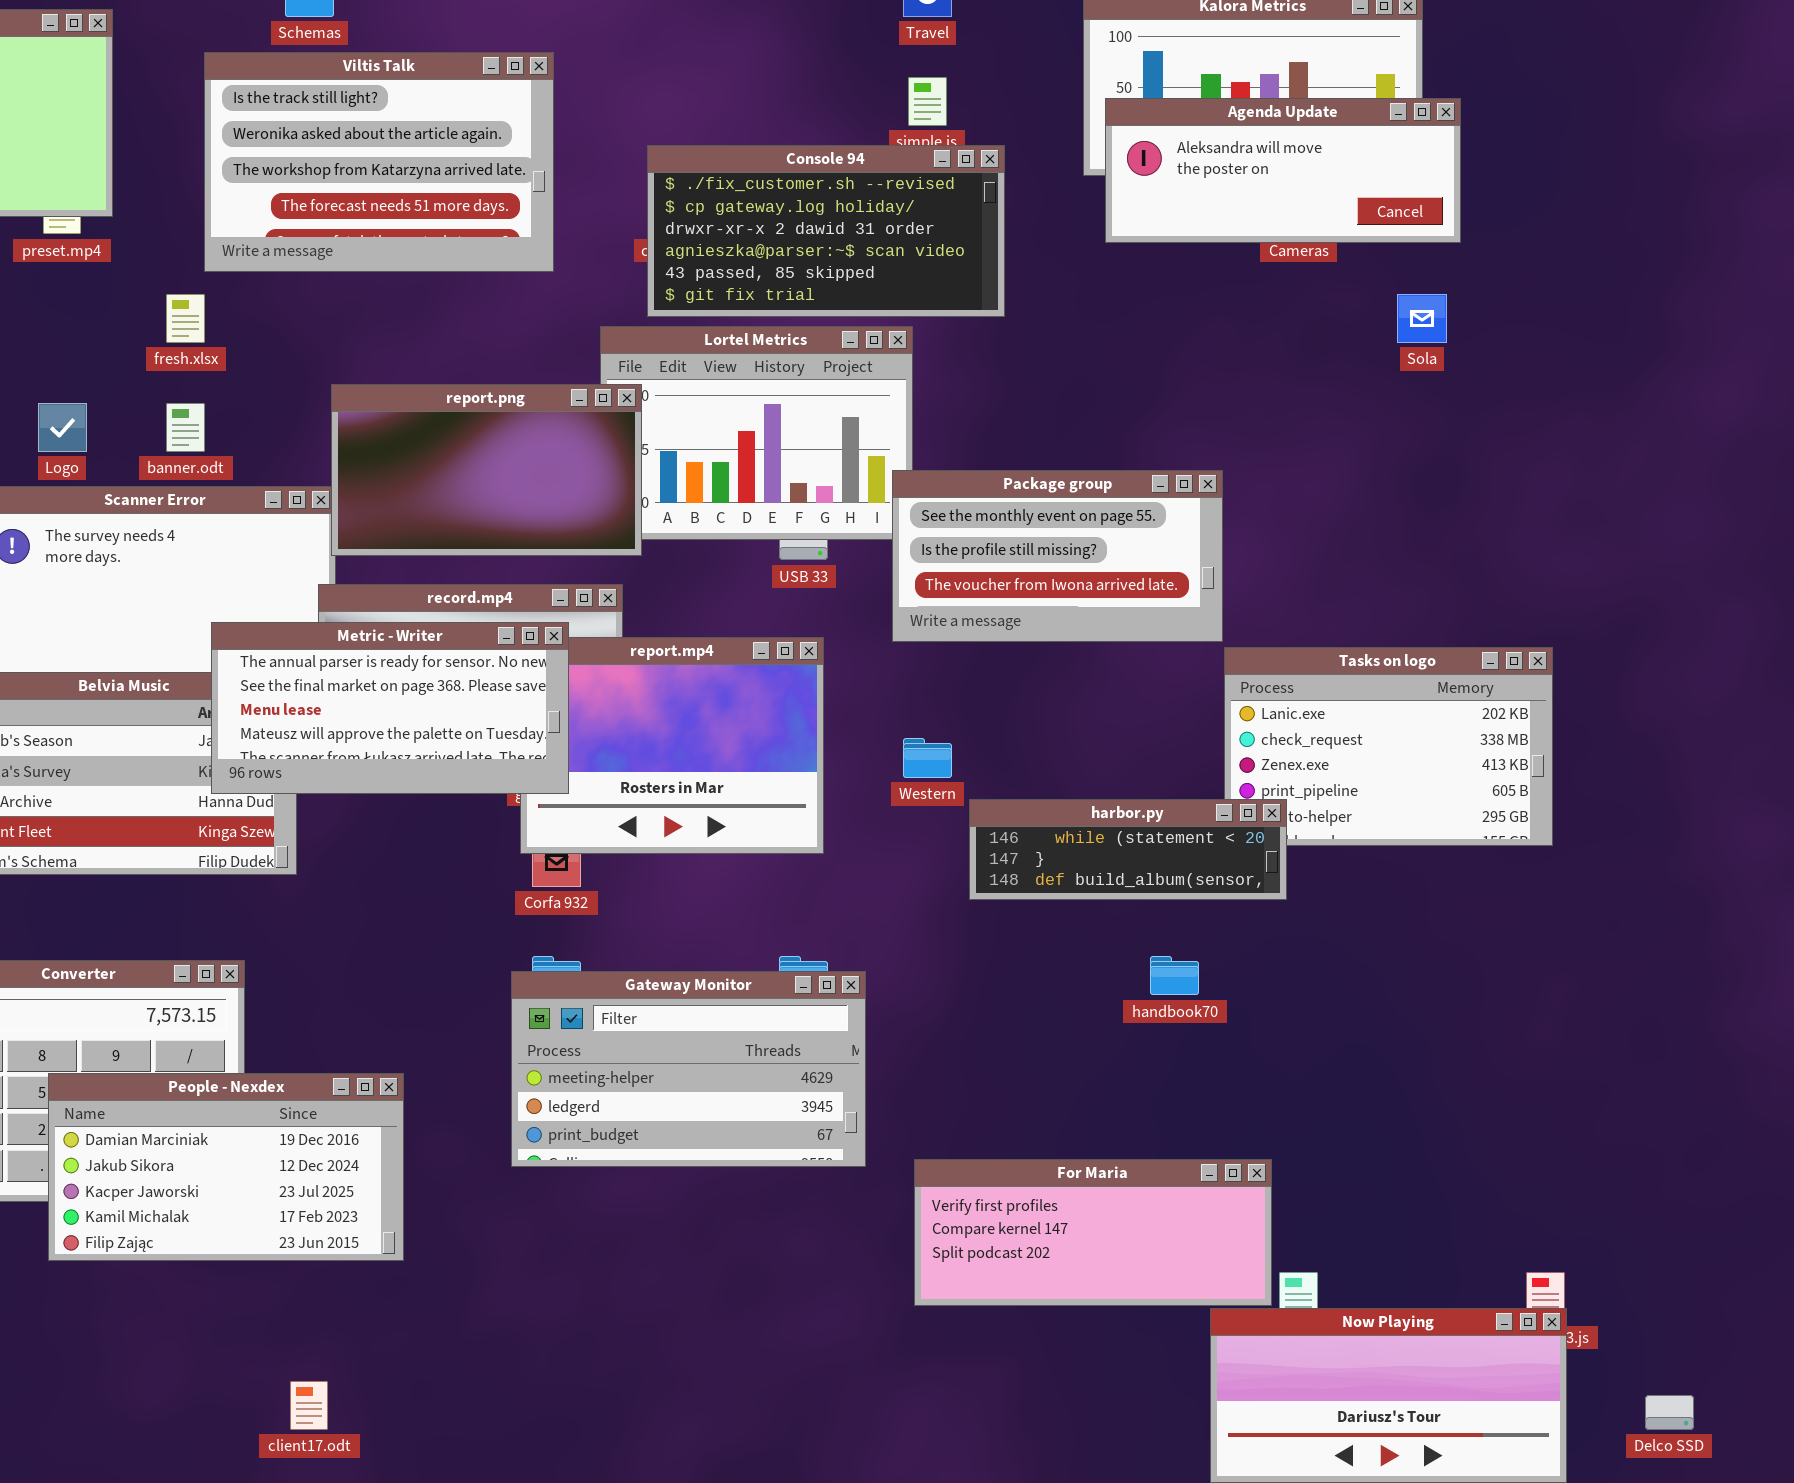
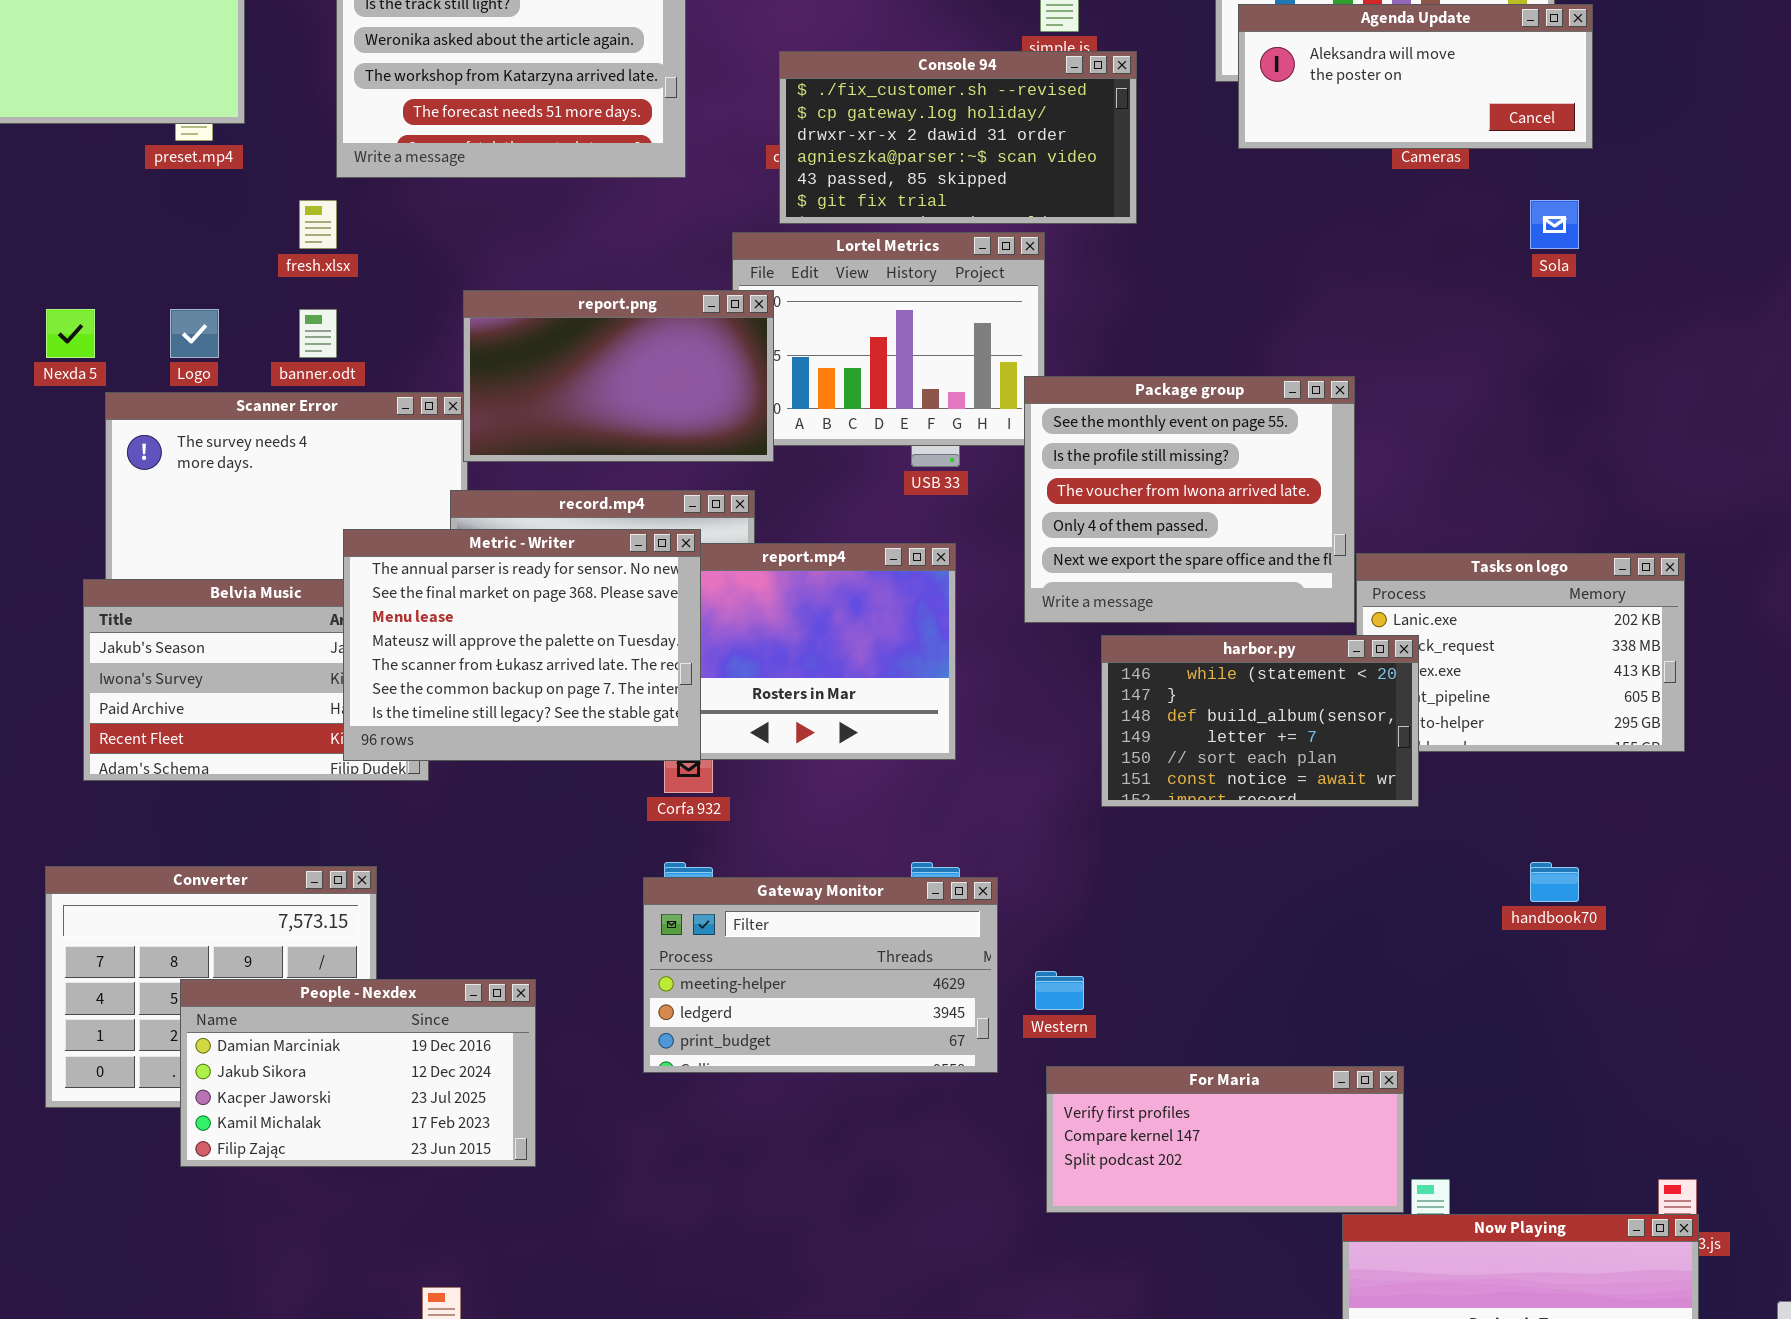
Package group: [892,470,1223,642] -> [1024,376,1355,623], resized
Metric - Writer: [211,622,569,794] -> [343,529,701,761], resized
Western: [903,738,952,778] -> [1035,971,1084,1010], moved
harbor.py: [969,799,1287,900] -> [1101,635,1419,807], resized
handbook70: [1150,956,1199,995] -> [1530,862,1579,902], moved

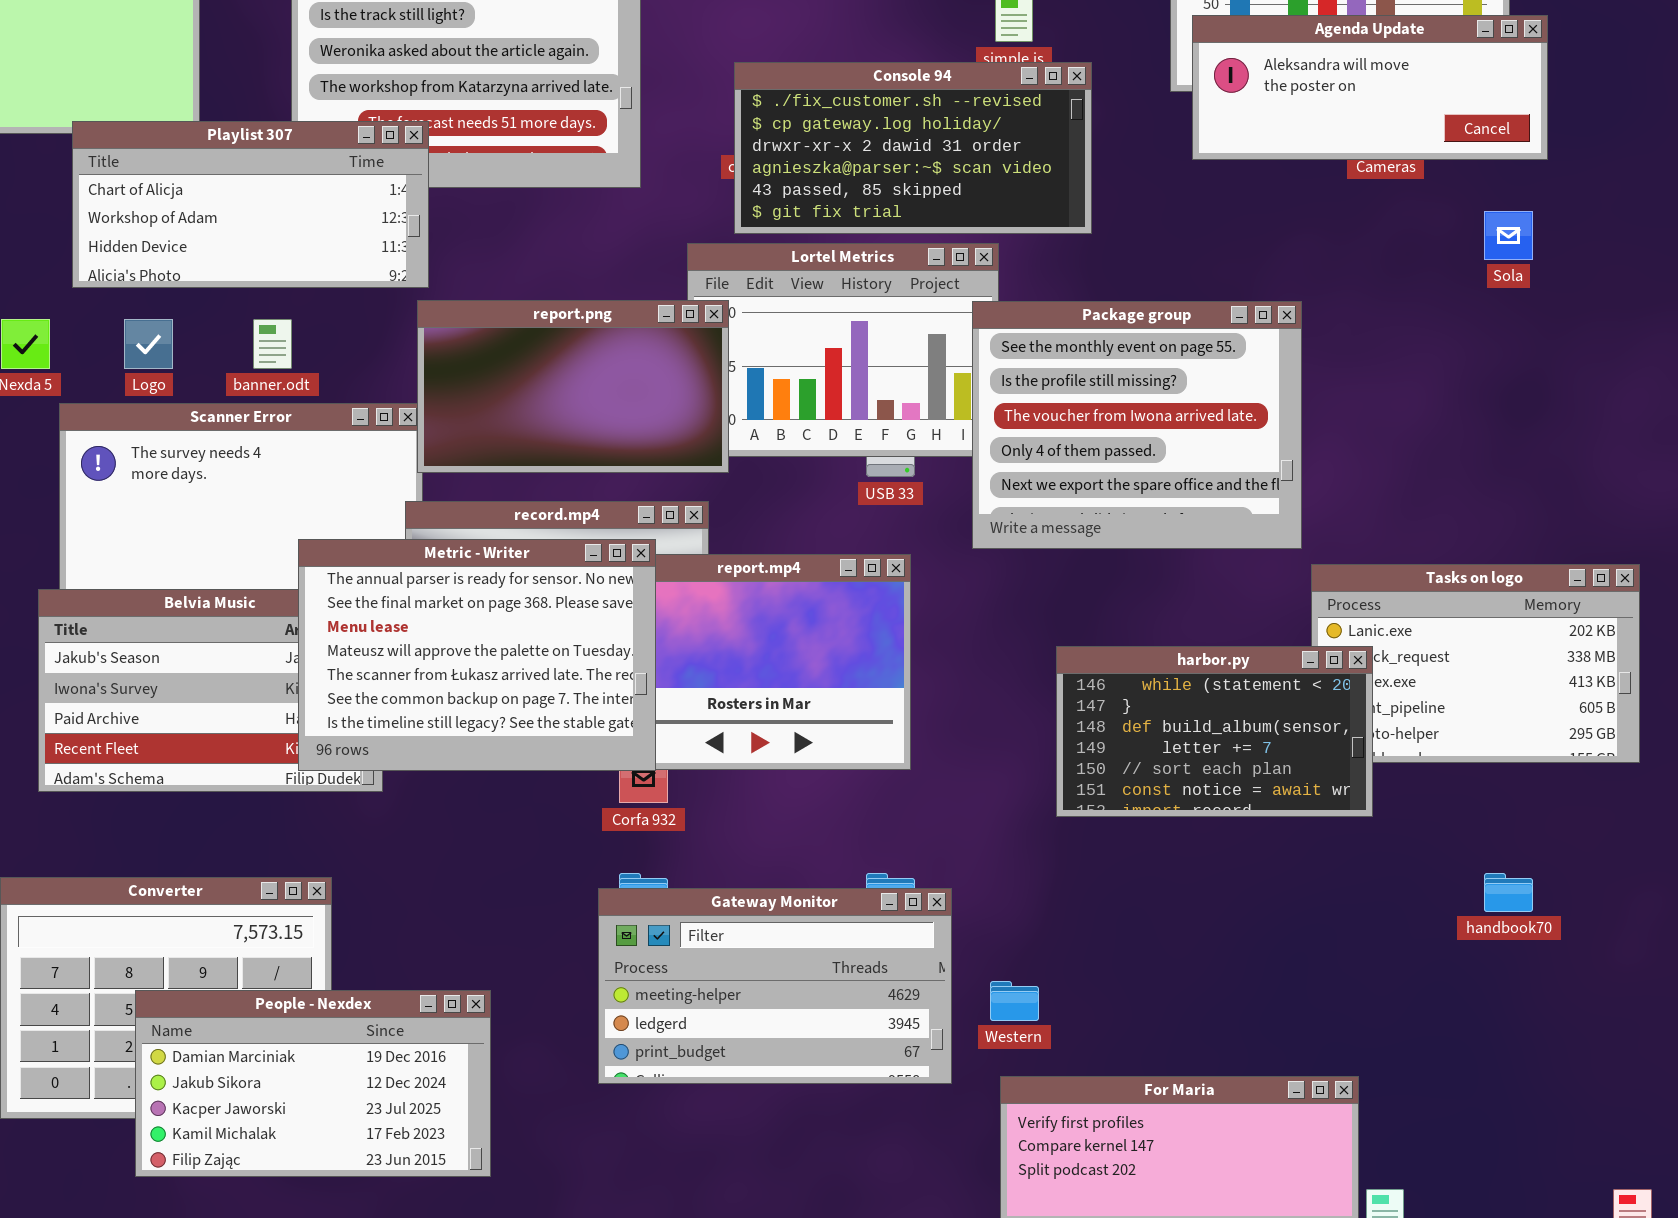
Playlist 307: none -> [72,121,429,288], opened
Package group: [1024,376,1355,623] -> [972,301,1302,549], moved

